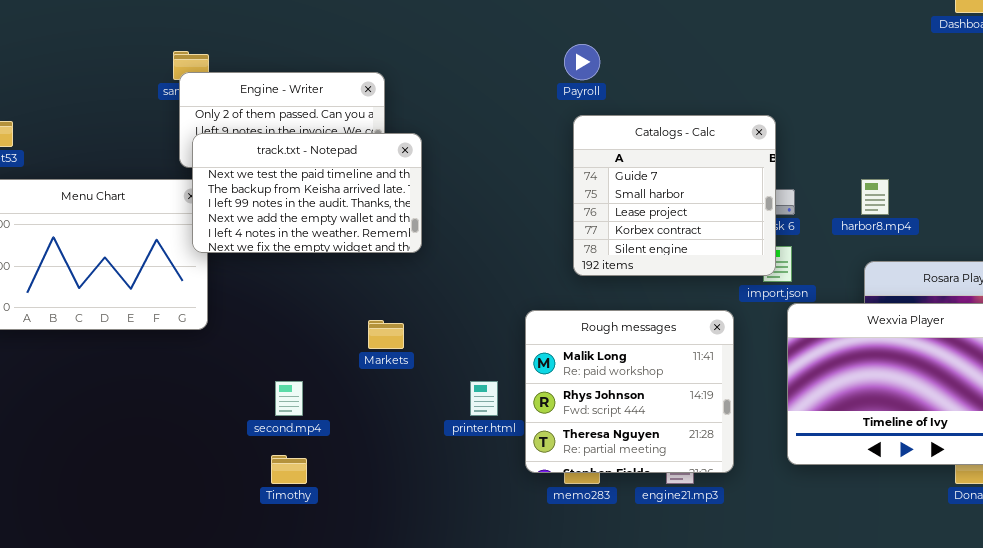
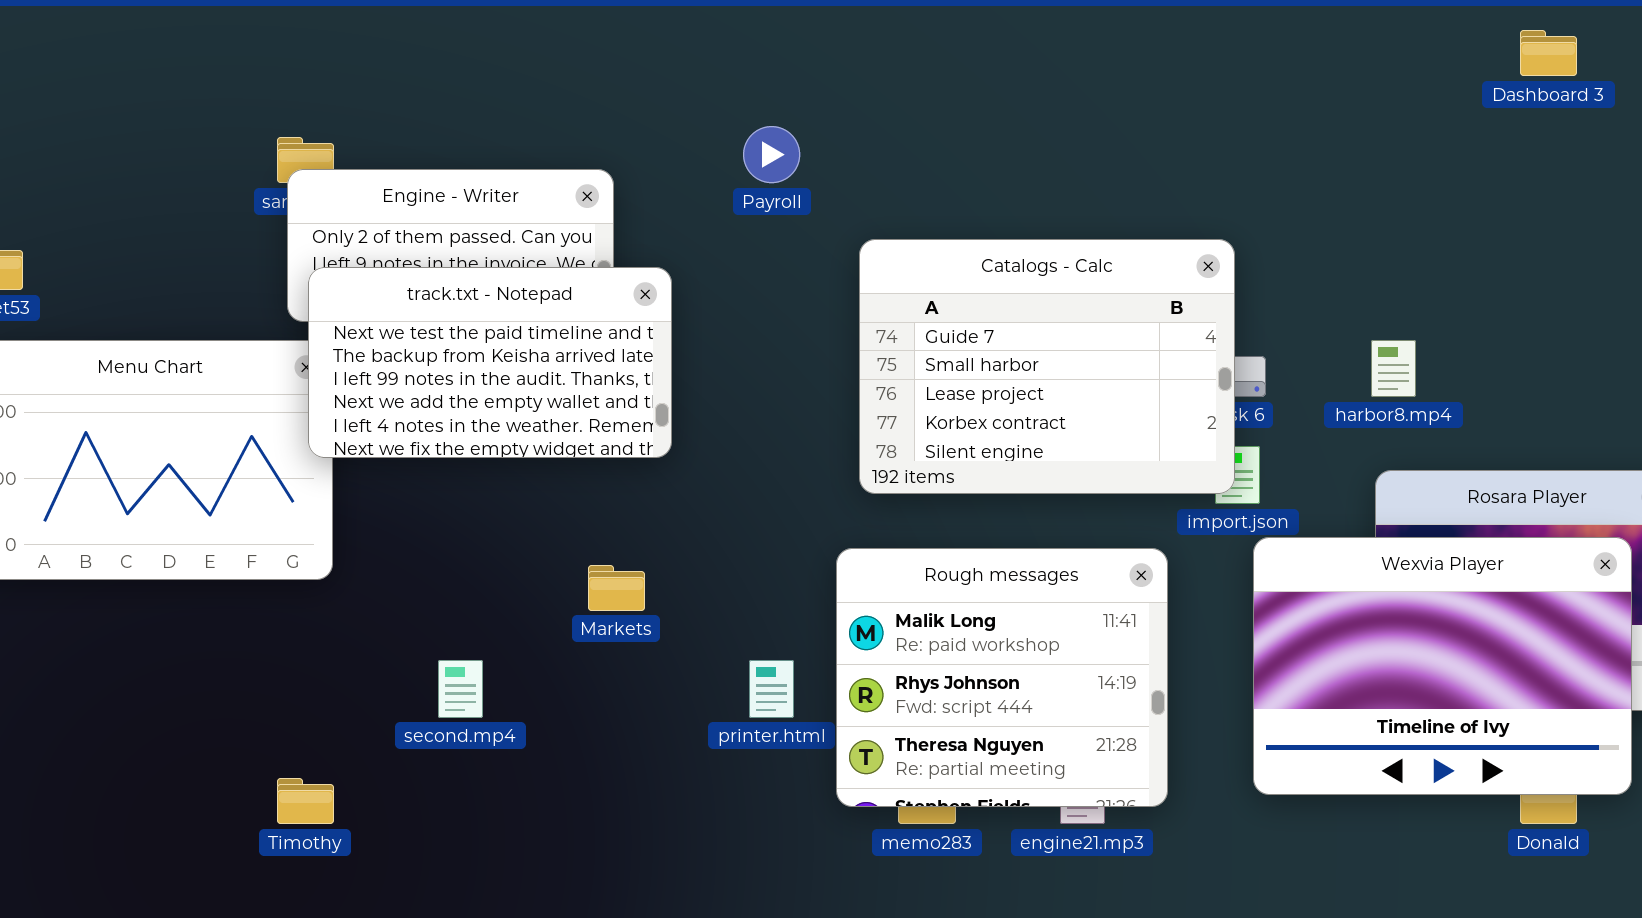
Payroll: [564,44,600,80] -> [743,126,800,183], moved
Catalogs - Calc: [573,115,776,276] -> [859,239,1235,494], resized
Timothy: [271,455,307,484] -> [277,778,334,824], moved

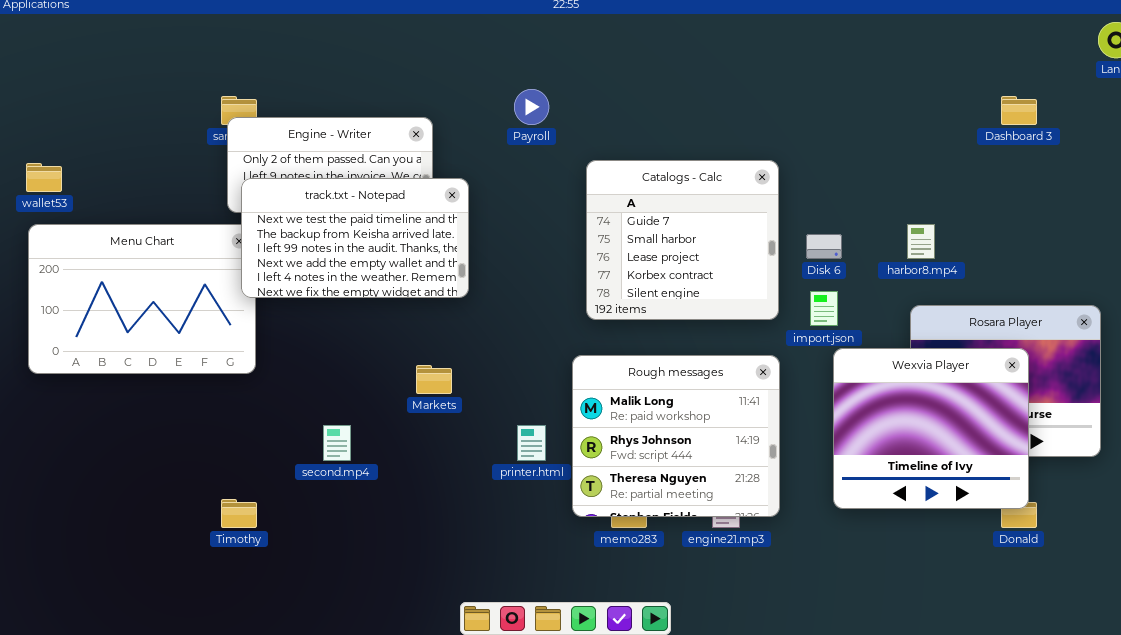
Dashboard 3: [1520,30,1577,76] -> [1001,96,1037,125], moved
Catalogs - Calc: [859,239,1235,494] -> [586,160,779,320], resized
Wexvia Player: [1253,537,1632,795] -> [833,348,1029,509], resized

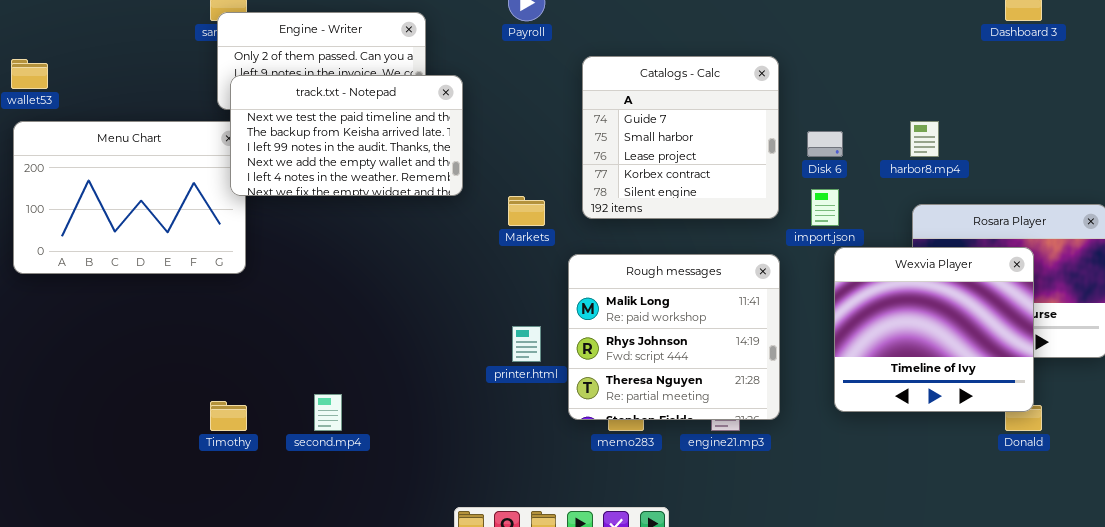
Markets: [416,365,452,394] -> [508,196,545,226], moved
second.mp4: [323,425,351,461] -> [314,394,342,431], moved

